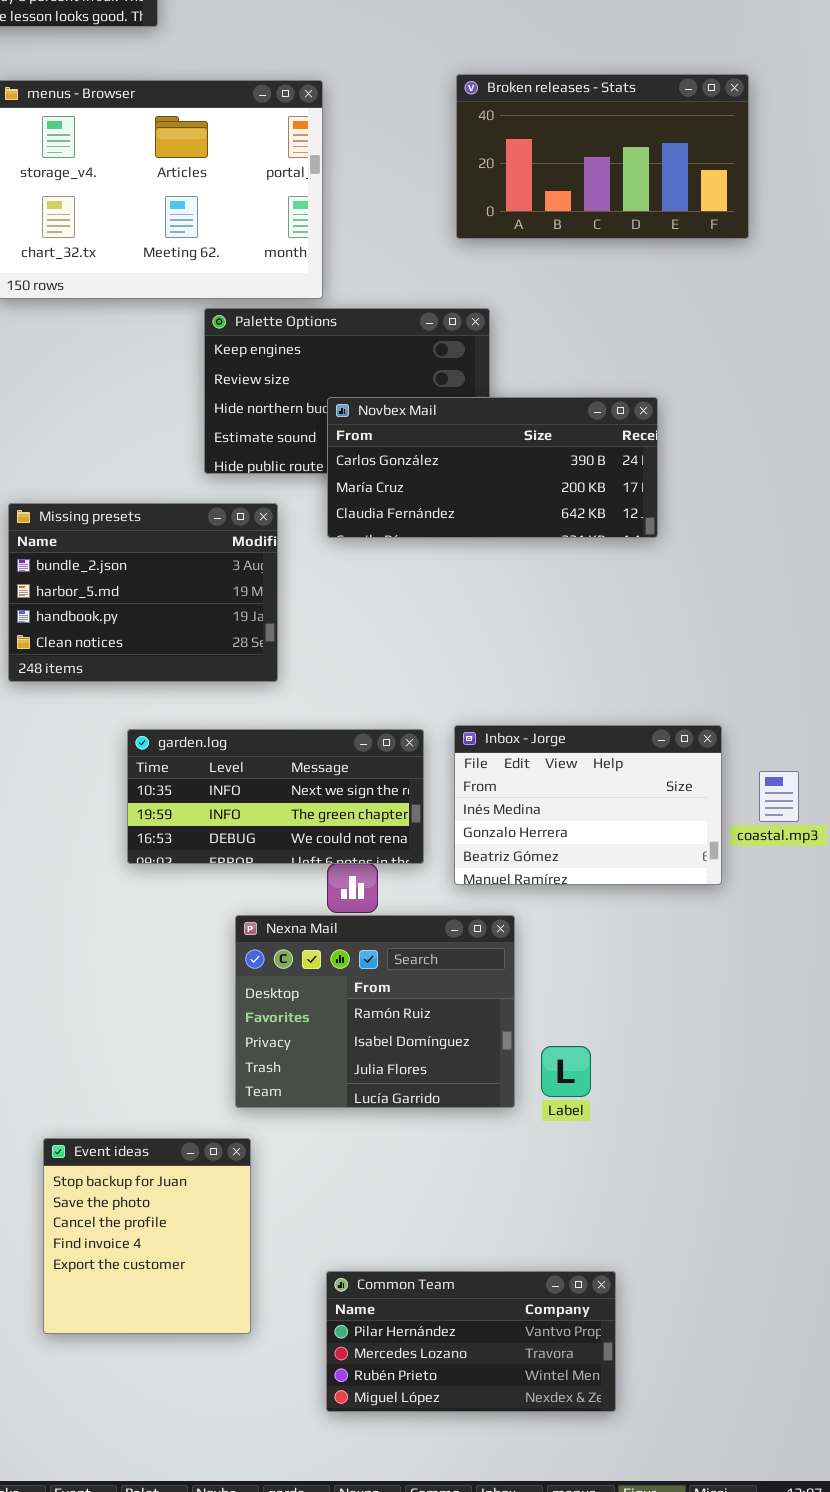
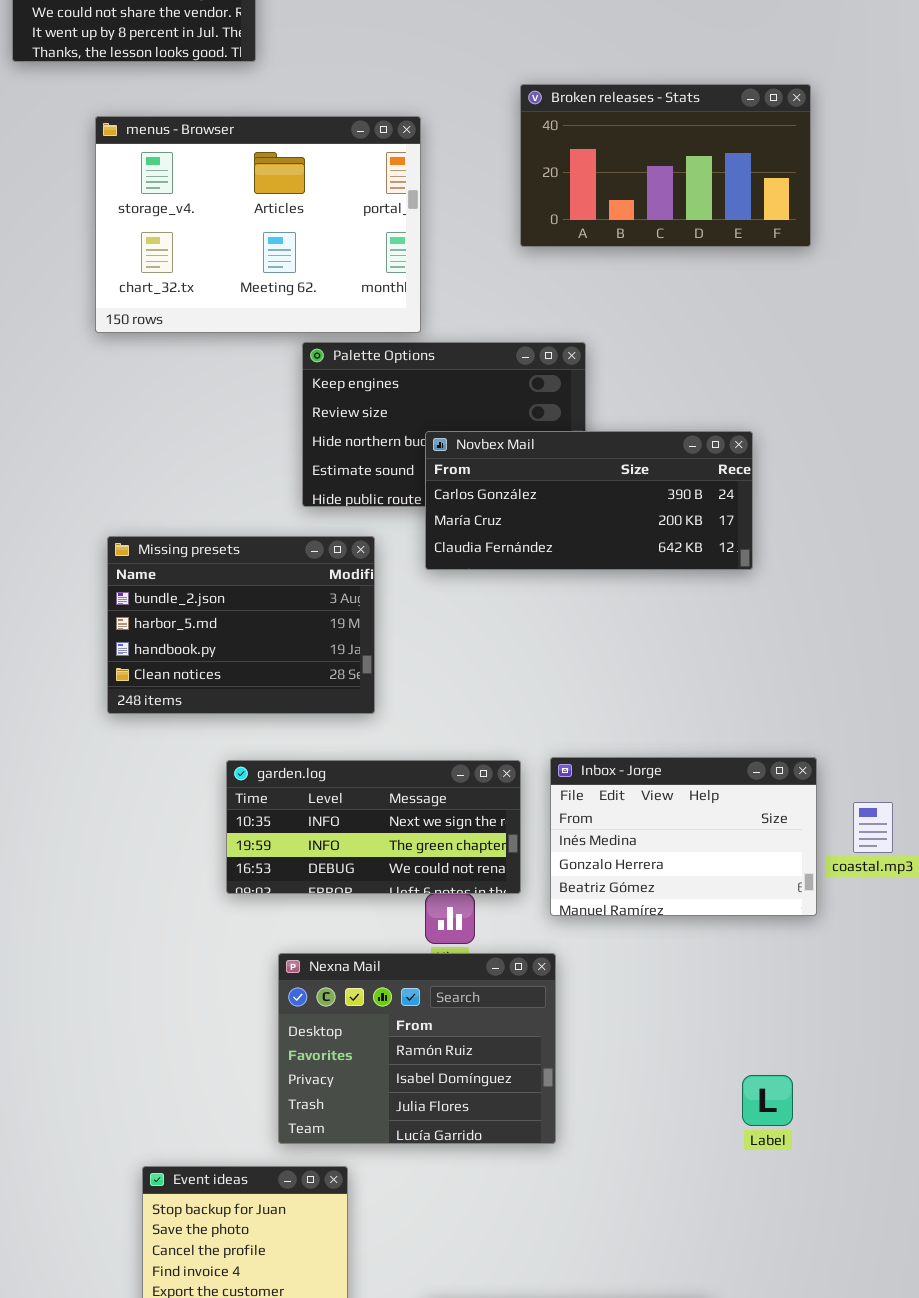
Broken releases - Stats: [456,74,749,239] -> [520,84,811,247], moved
Nexna Mail: [235,915,515,1108] -> [278,953,556,1144], moved
Label: [541,1046,591,1097] -> [742,1075,793,1126], moved

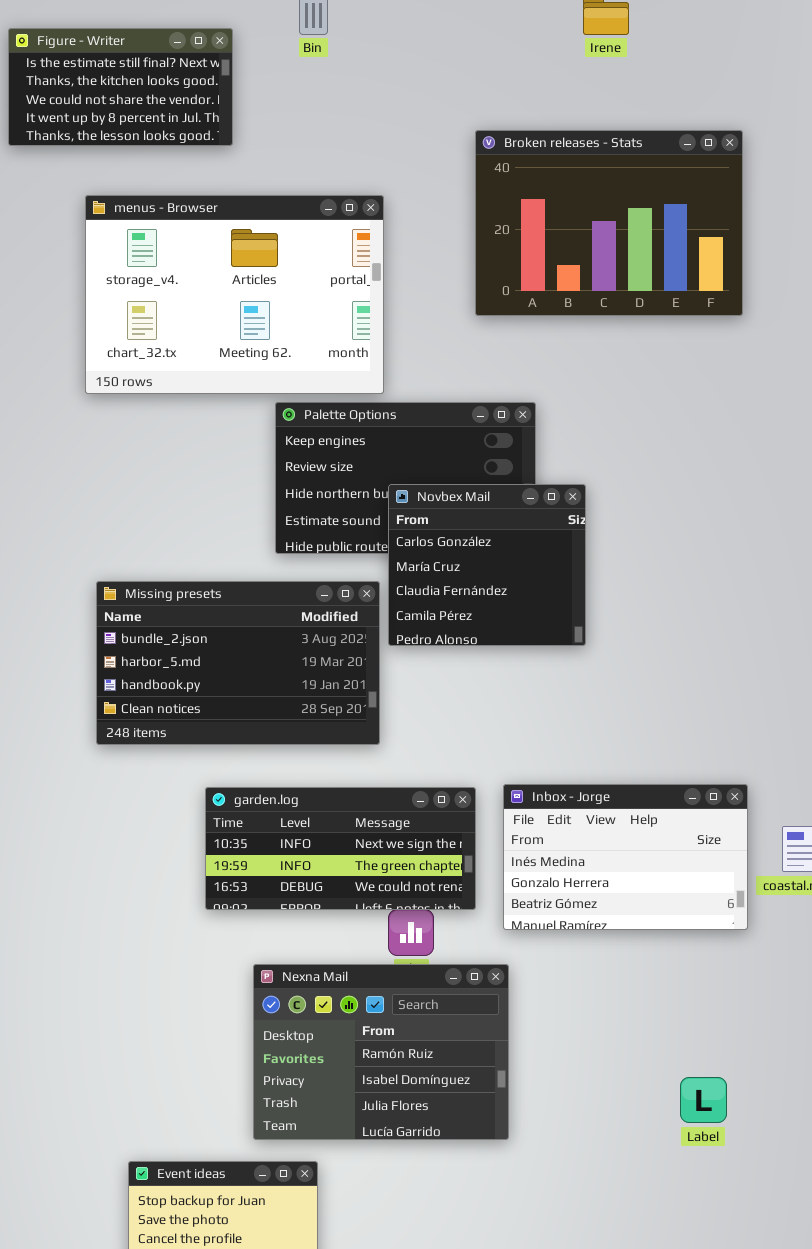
Broken releases - Stats: [520,84,811,247] -> [475,130,743,316], resized
Novbex Mail: [425,431,753,570] -> [388,484,586,646], resized
Missing presets: [107,536,375,714] -> [96,581,380,745], resized

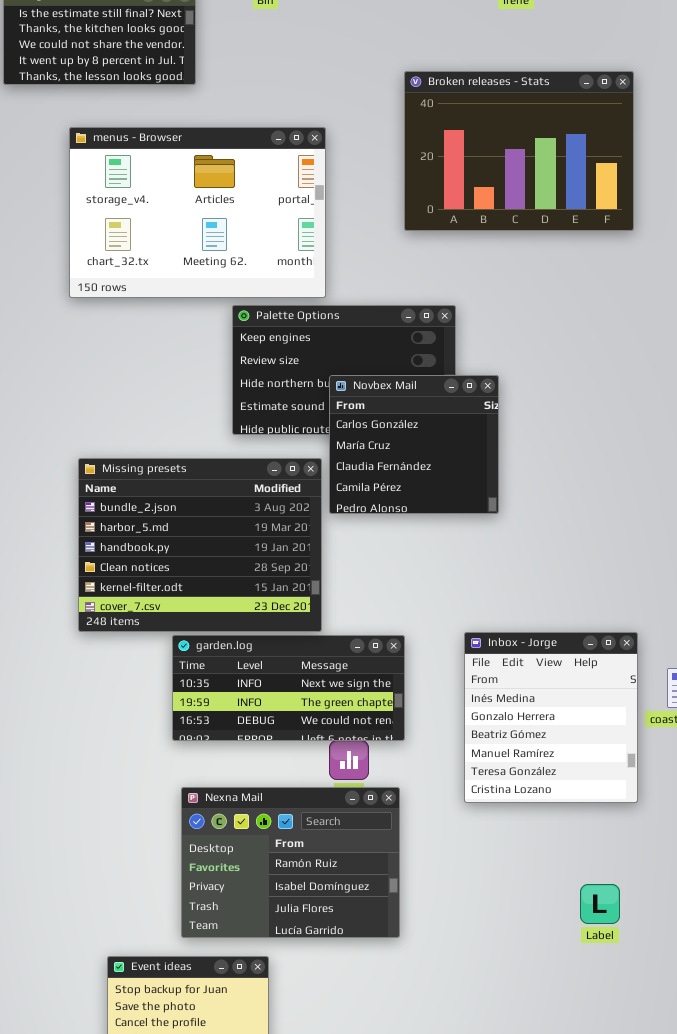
Missing presets: [96,581,380,745] -> [78,458,322,632], resized
Inbox - Jorge: [503,784,748,930] -> [464,632,638,803], resized
Nexna Mail: [253,964,509,1140] -> [181,787,400,938], moved

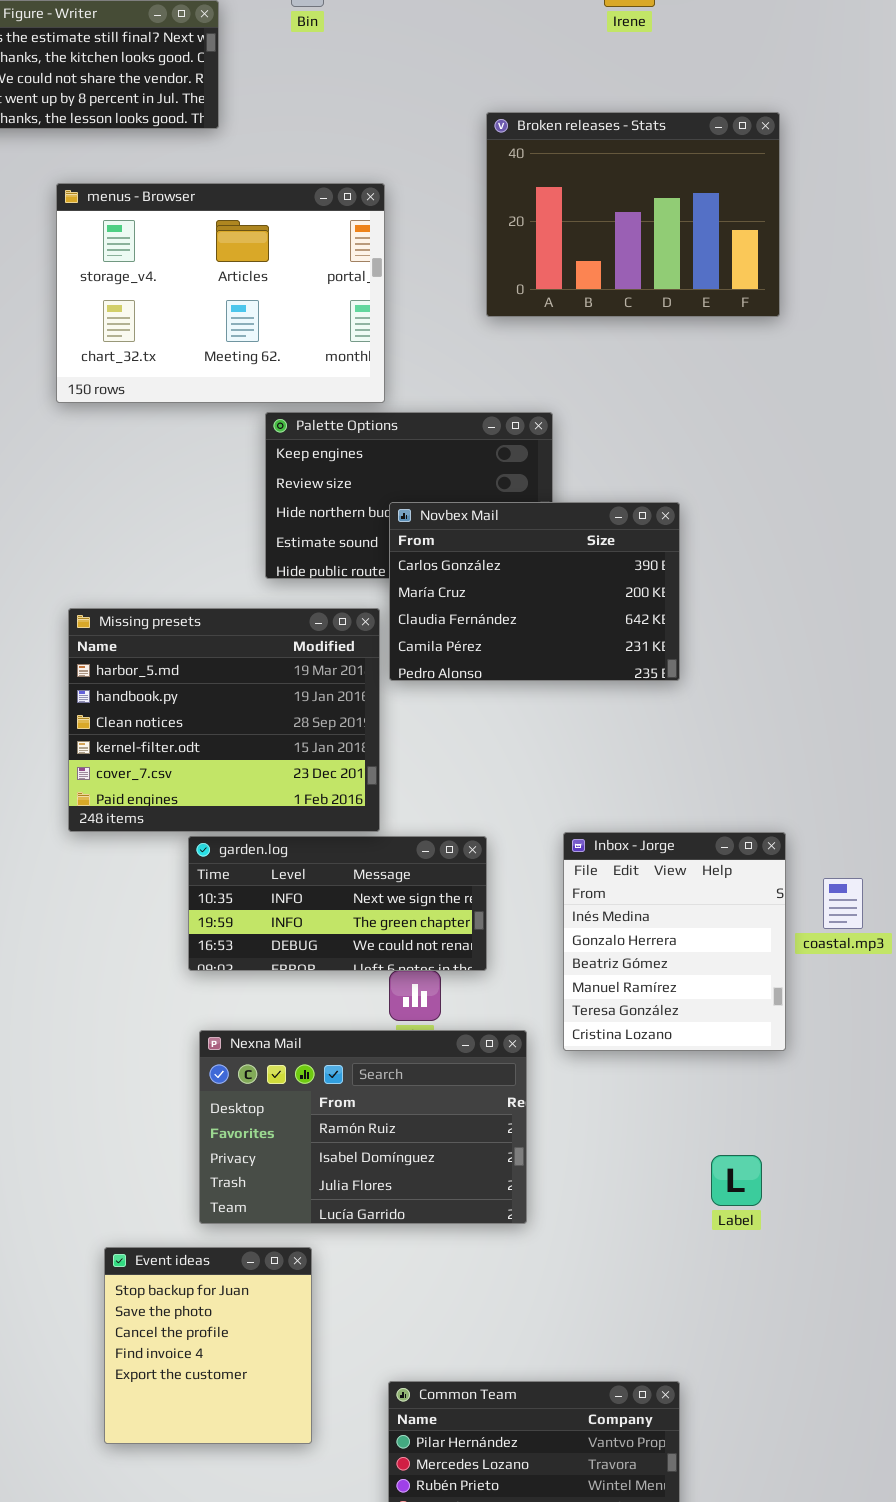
Novbex Mail: [329,375,499,514] -> [389,502,680,681], resized
Missing presets: [78,458,322,632] -> [68,608,380,832], scrolled down 1 row
Nexna Mail: [181,787,400,938] -> [199,1030,527,1224], resized

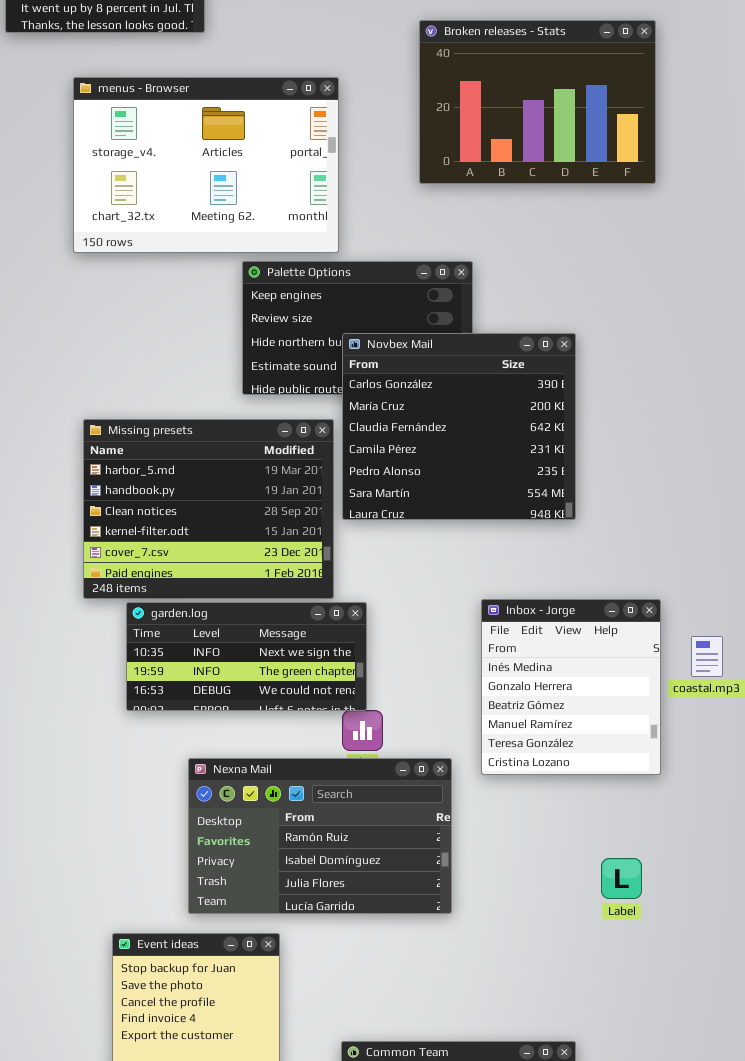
Novbex Mail: [389,502,680,681] -> [342,333,576,520], resized
garden.log: [188,836,487,971] -> [126,602,367,711], moved

